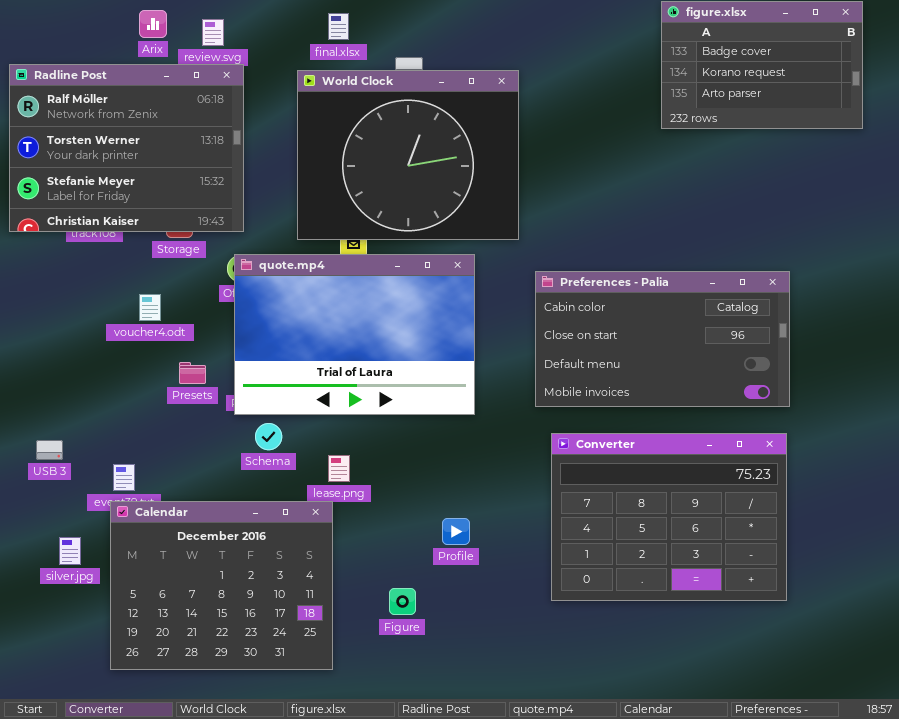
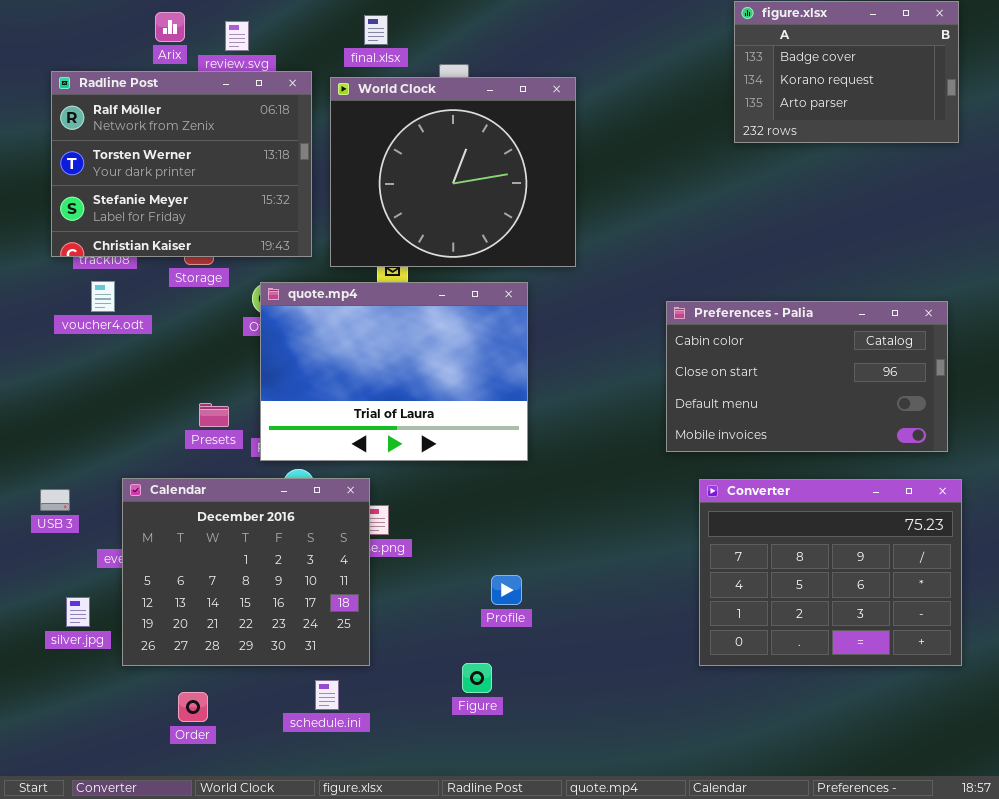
Radline Post: [9,64,244,232] -> [51,71,312,257], moved
Preferences - Palia: [535,271,790,407] -> [666,301,948,452], moved
voucher4.odt: [139,294,161,321] -> [91,281,115,312], moved
Converter: [551,433,787,601] -> [699,479,962,666], moved
Calendar: [110,501,333,670] -> [122,478,370,666], moved
Figure: [389,588,416,615] -> [462,663,492,693], moved

